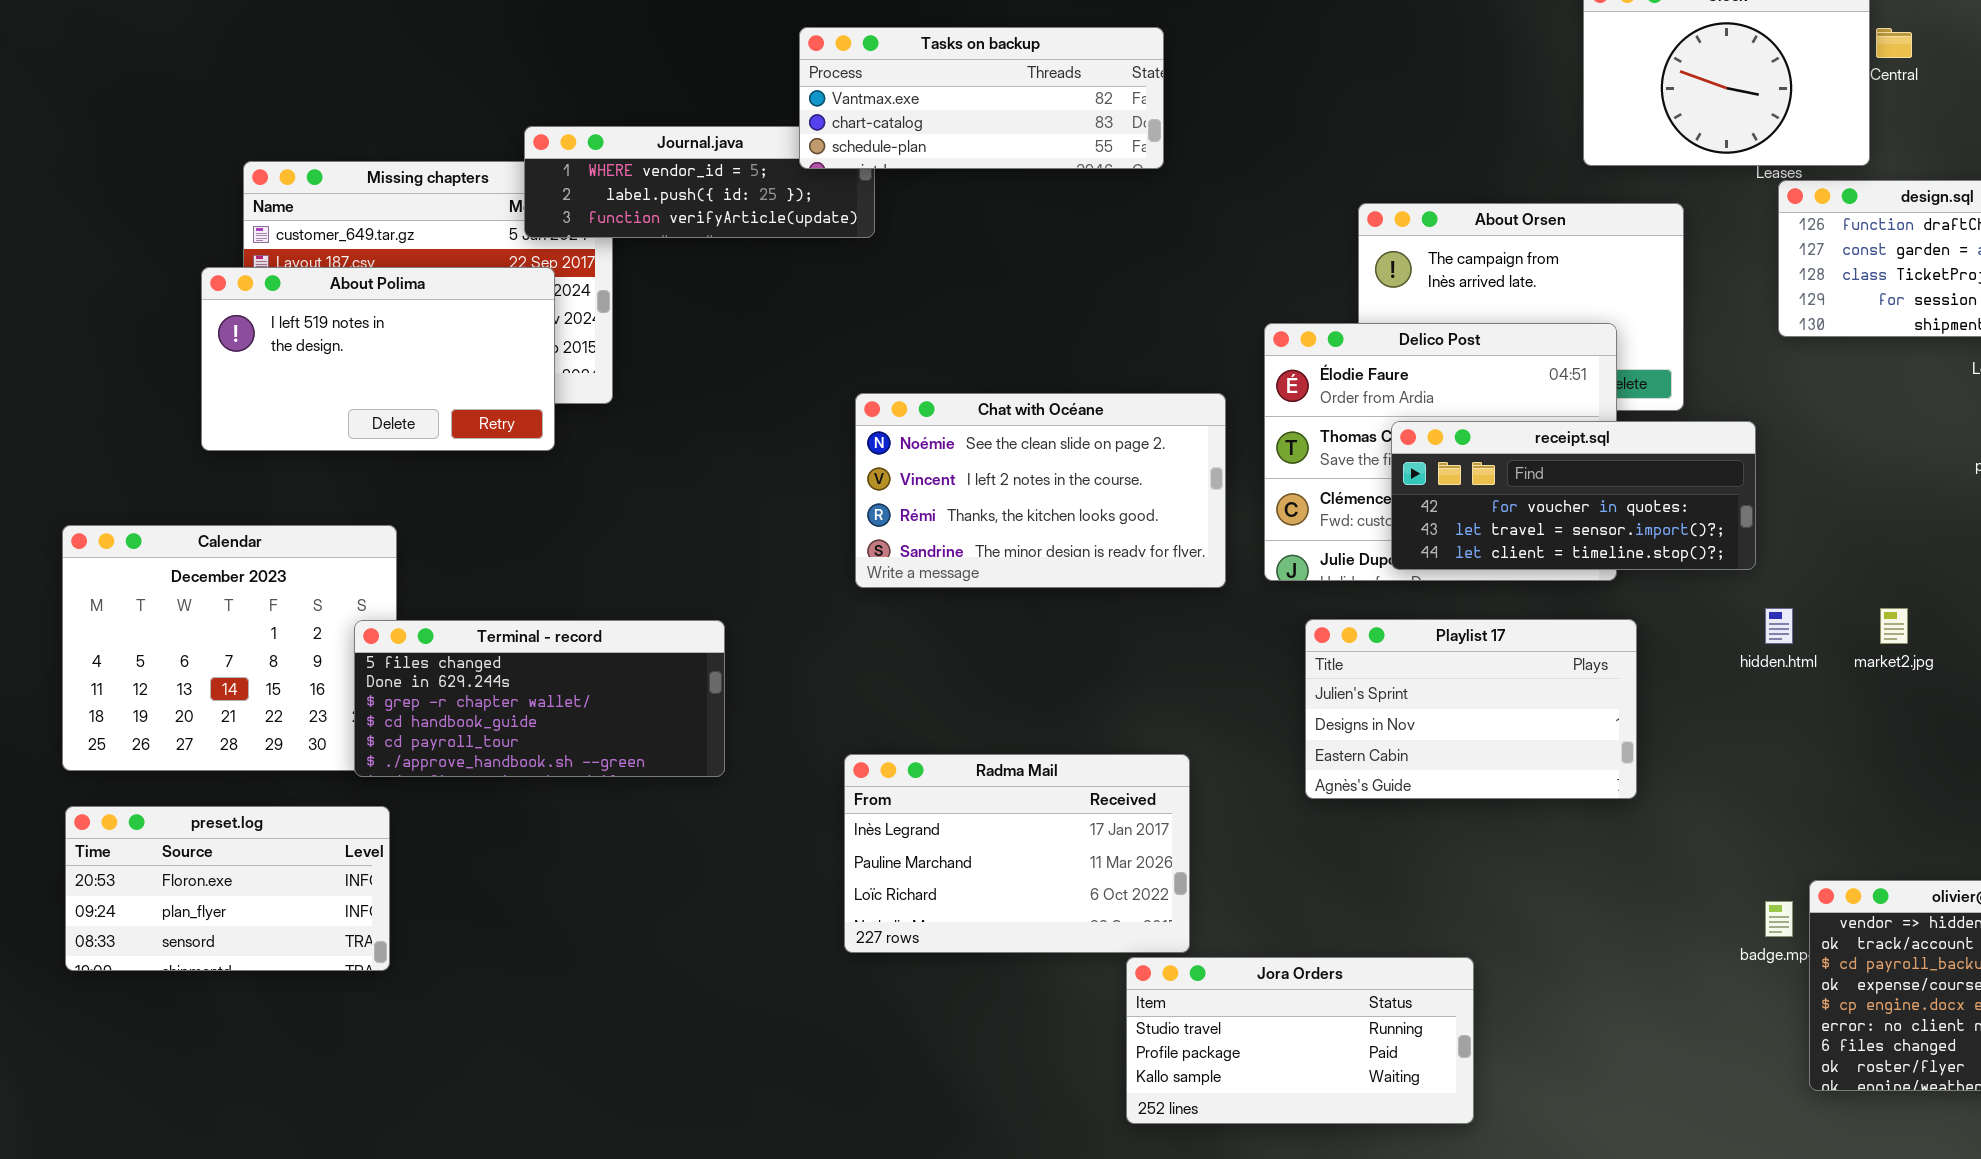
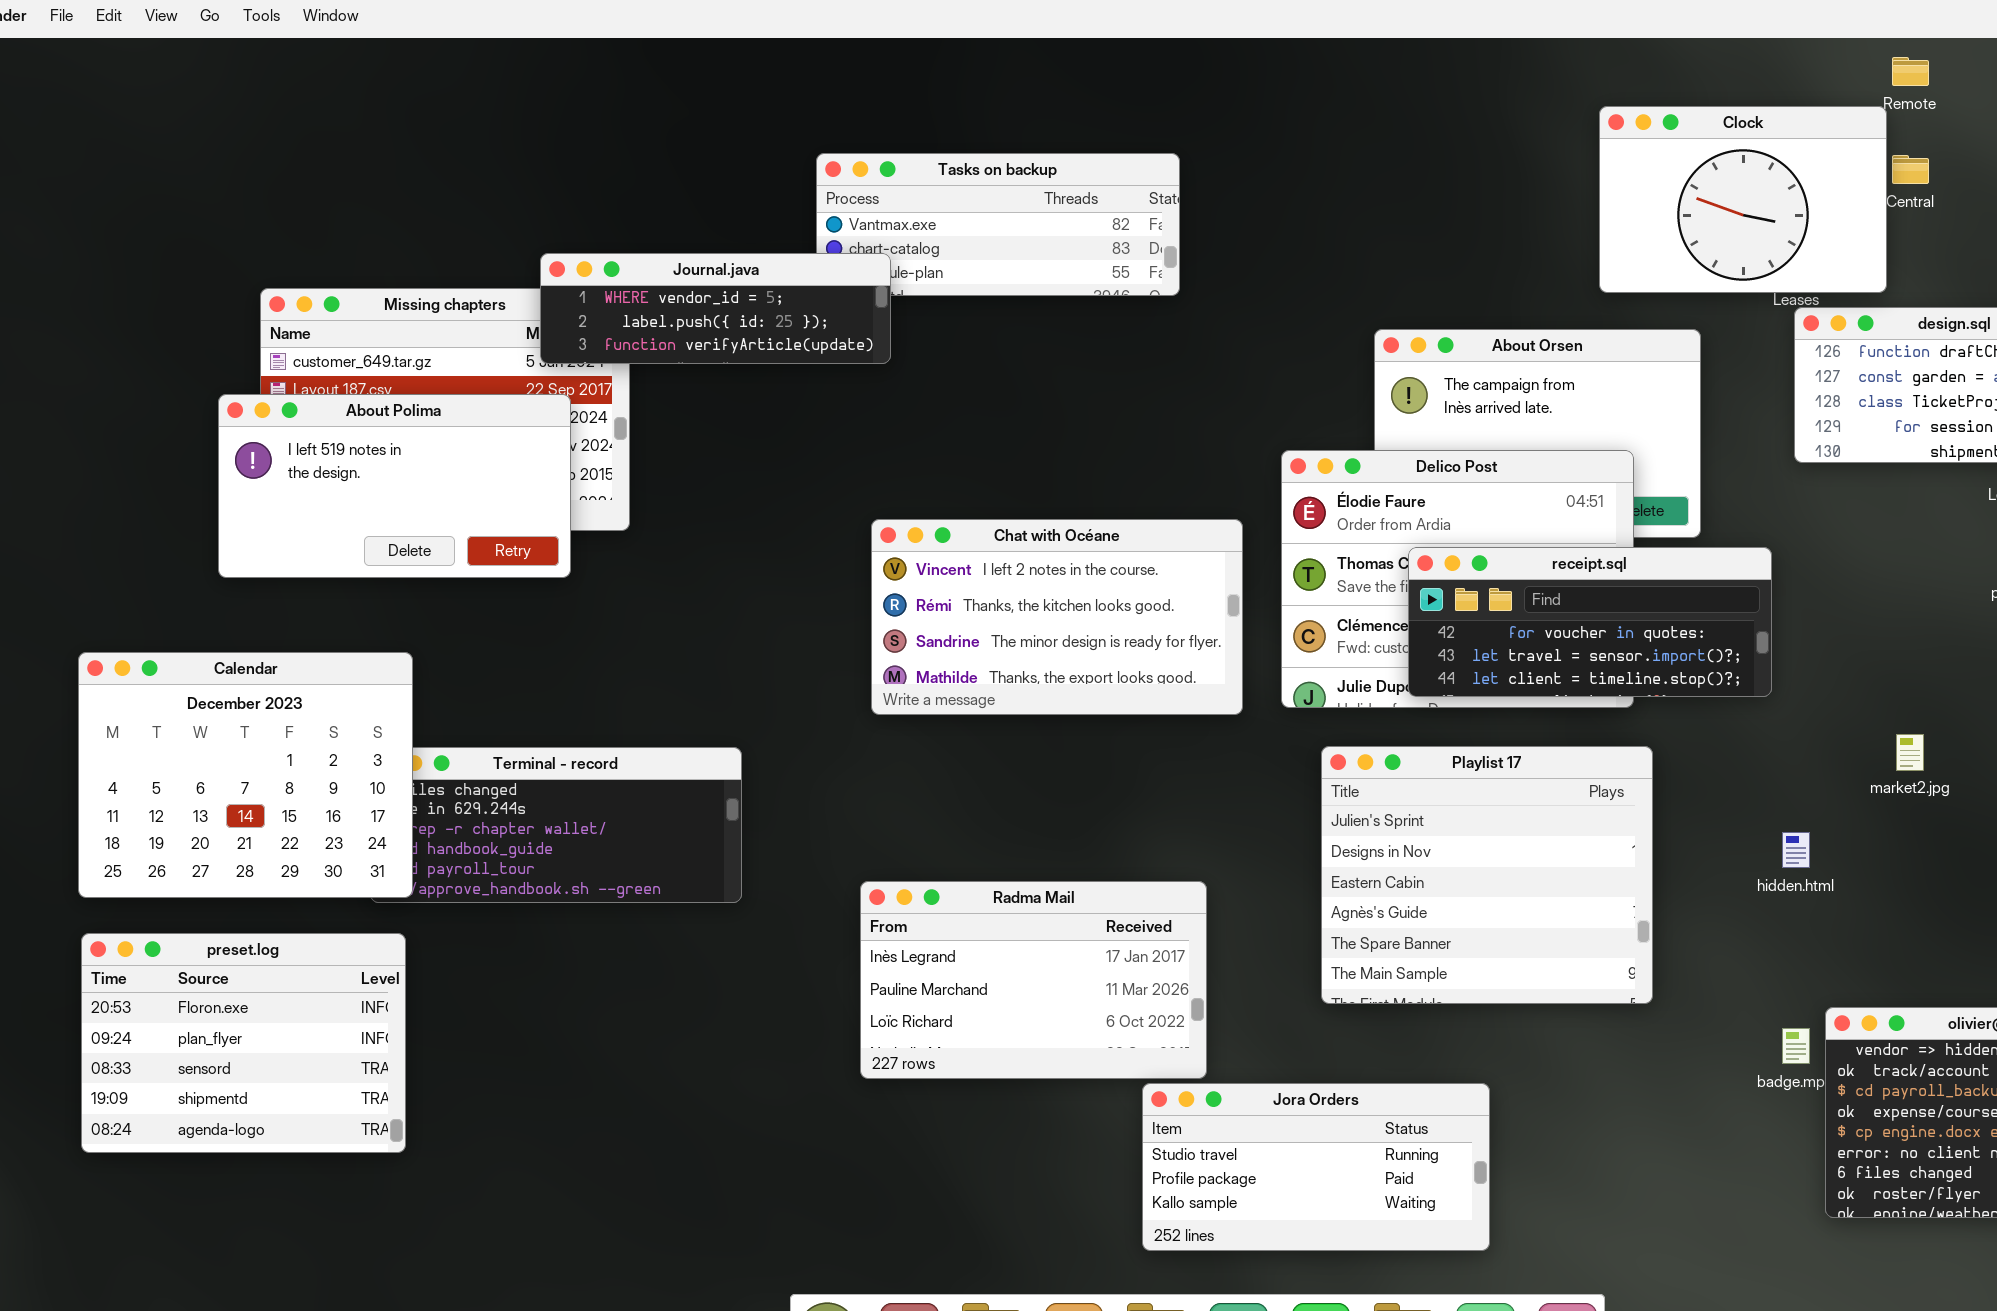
Journal.java: [524,126,875,238] -> [540,253,891,364], raised
Chat with Océane: [855,393,1226,588] -> [871,519,1243,715], scrolled down 1 row
Calendar: [62,525,397,771] -> [78,652,413,898], raised
hidden.html: [1765,608,1793,644] -> [1782,832,1810,868], moved
Playlist 17: [1305,619,1637,799] -> [1321,746,1653,1004], resized
preset.log: [65,806,390,971] -> [81,933,406,1153], resized

